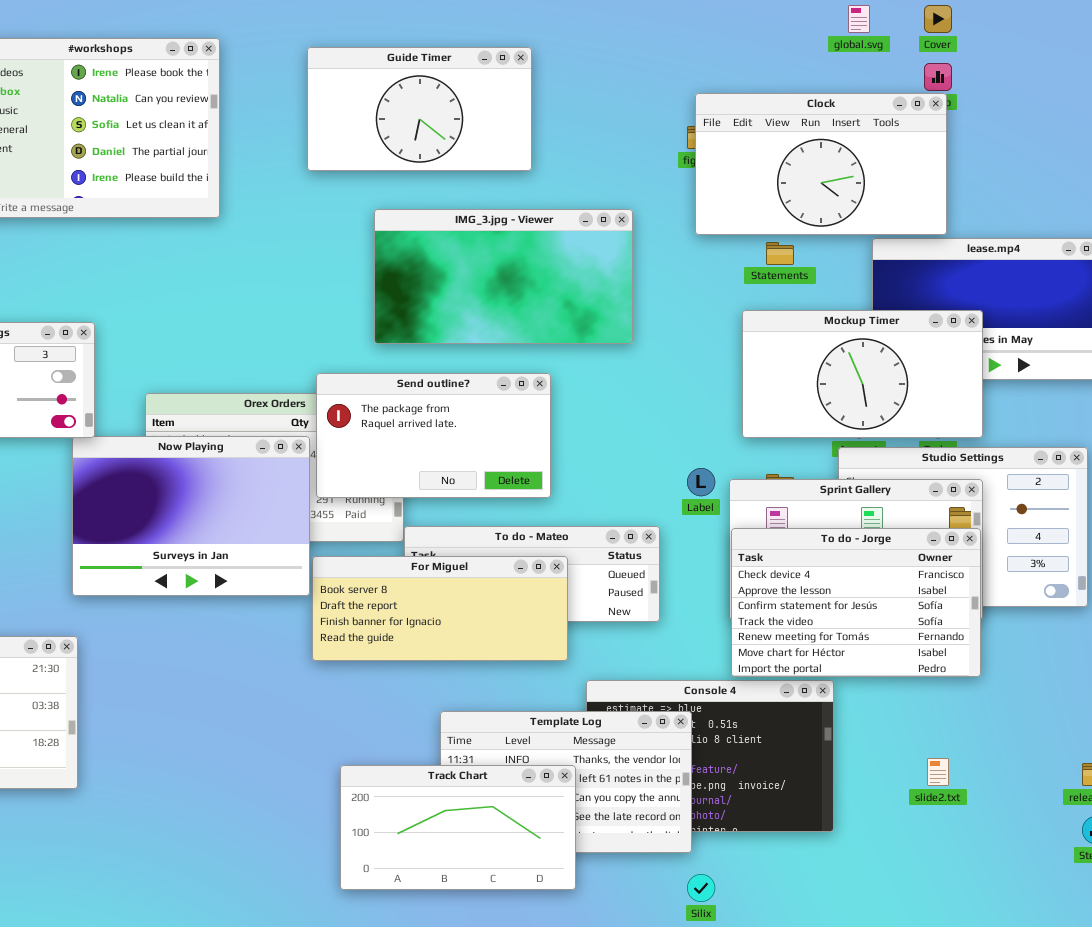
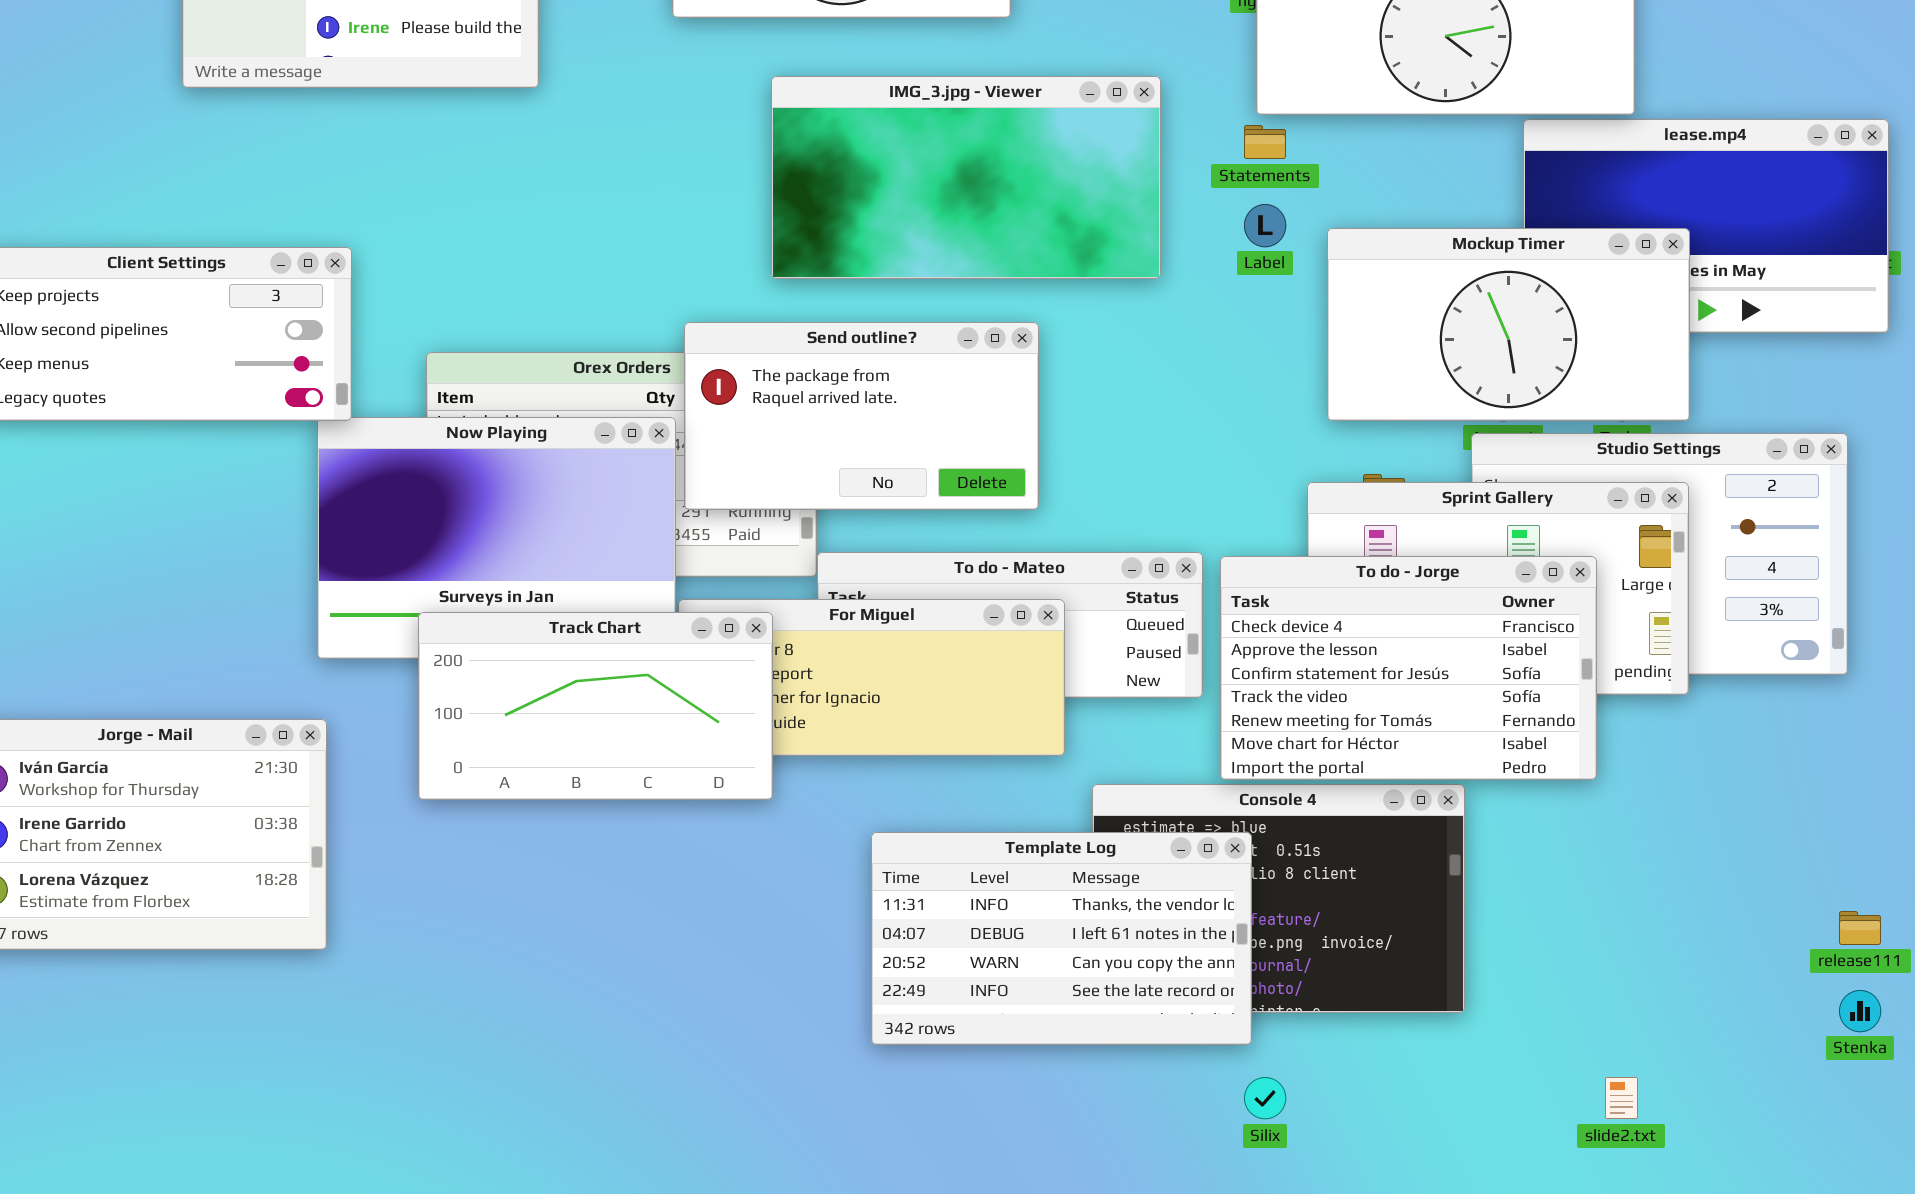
Statements: [766,242,794,265] -> [1244,125,1286,159], moved
Label: [687,468,715,496] -> [1244,204,1286,247], moved
To do - Jorge: [731,528,981,677] -> [1220,556,1597,780], moved
slide2.txt: [927,758,949,786] -> [1605,1077,1638,1119], moved
Track Chart: [340,765,576,890] -> [418,612,773,800], moved

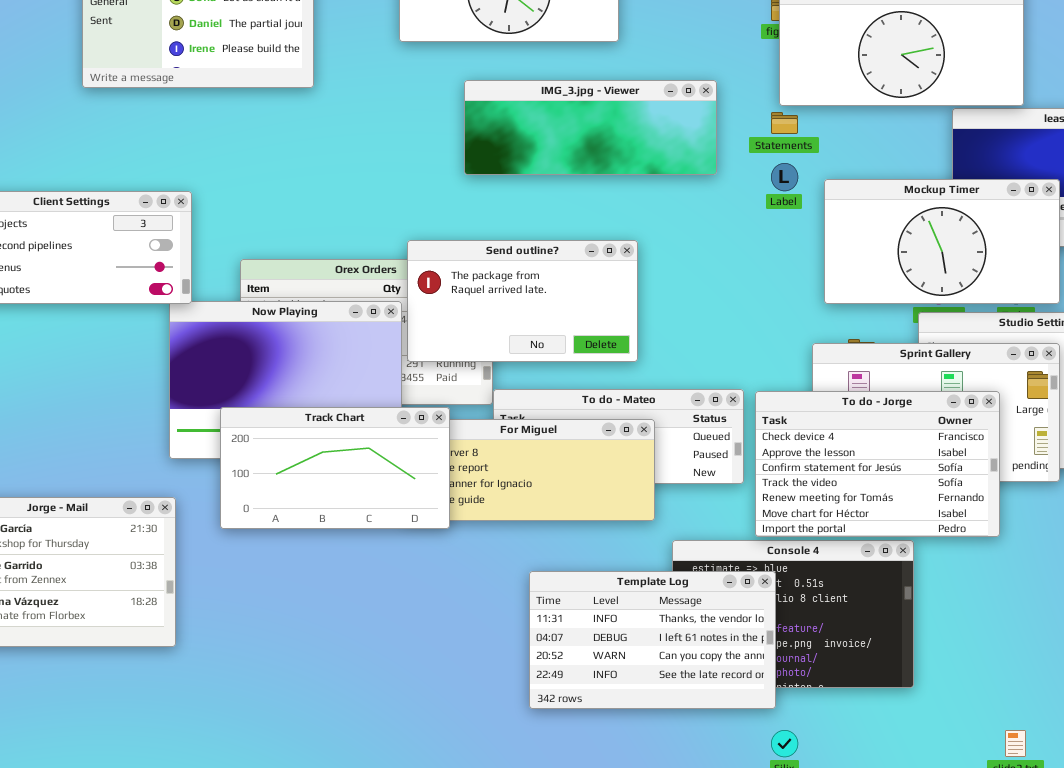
IMG_3.jpg - Viewer: [771,76,1161,279] -> [464,80,717,175], resized
Track Chart: [418,612,773,800] -> [220,407,450,529], moved

